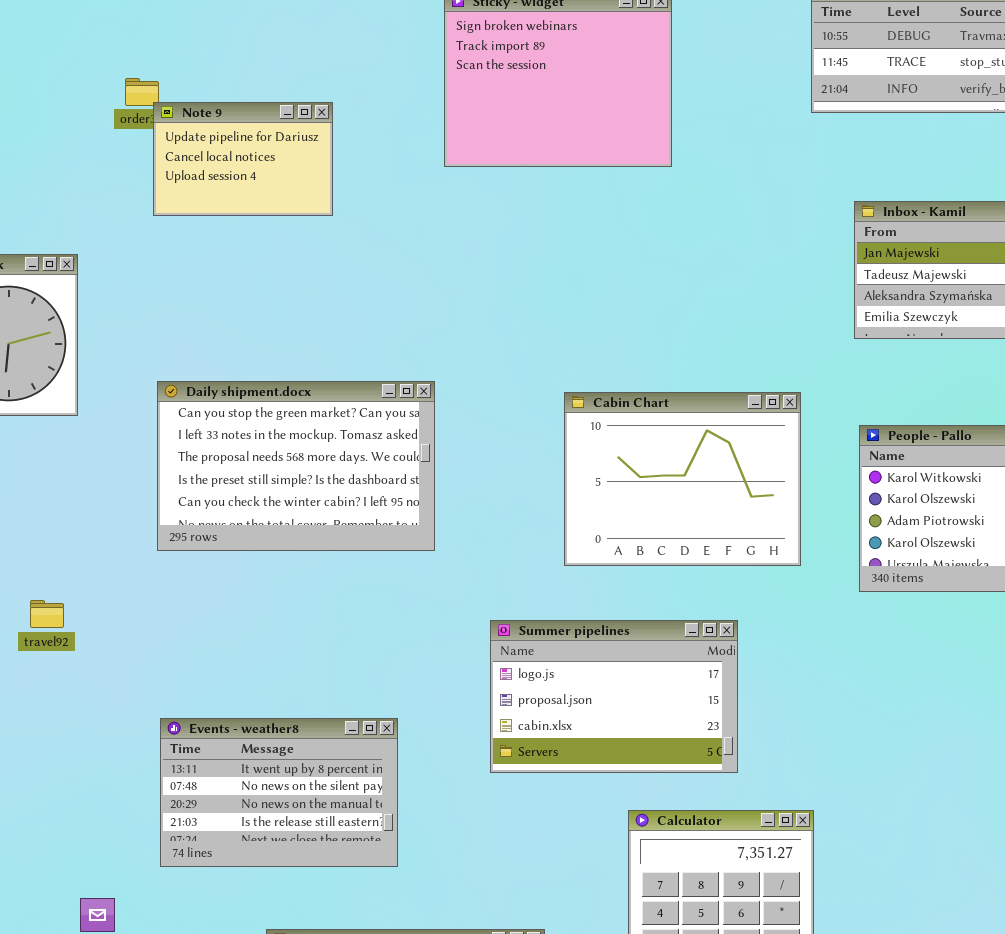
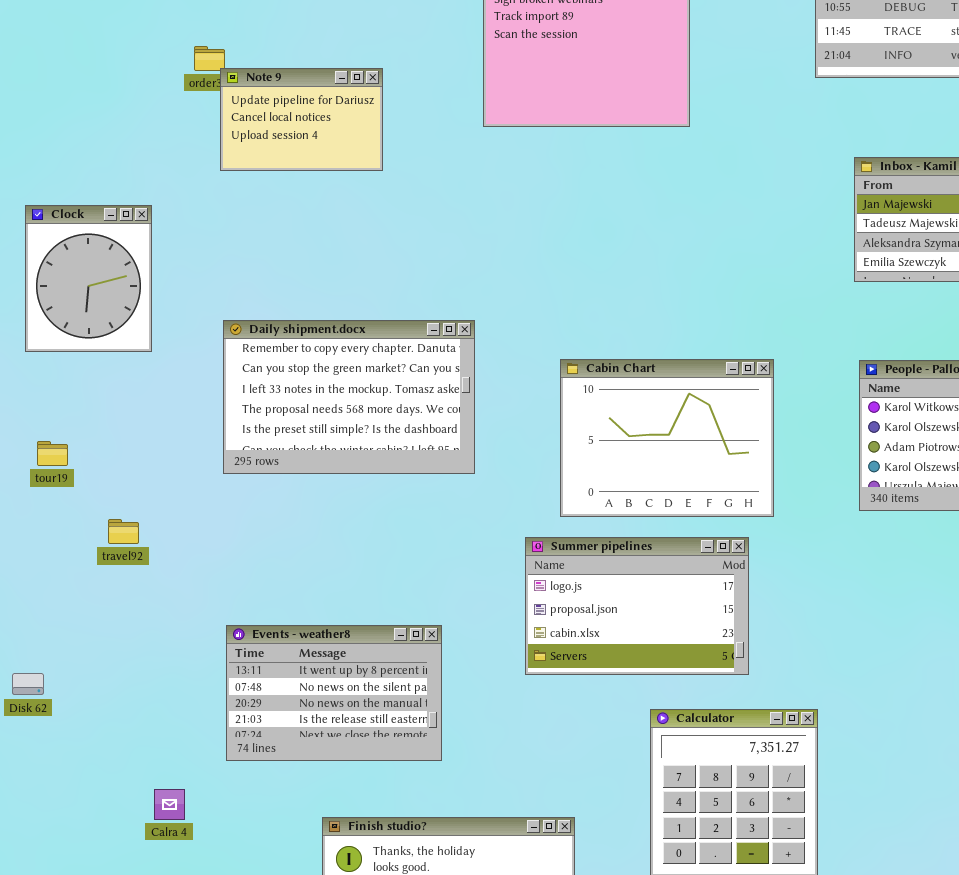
Daily shipment.docx: [157,381,435,551] -> [223,320,475,474], scrolled up 1 row
Cabin Chart: [564,392,801,566] -> [560,359,774,517], moved

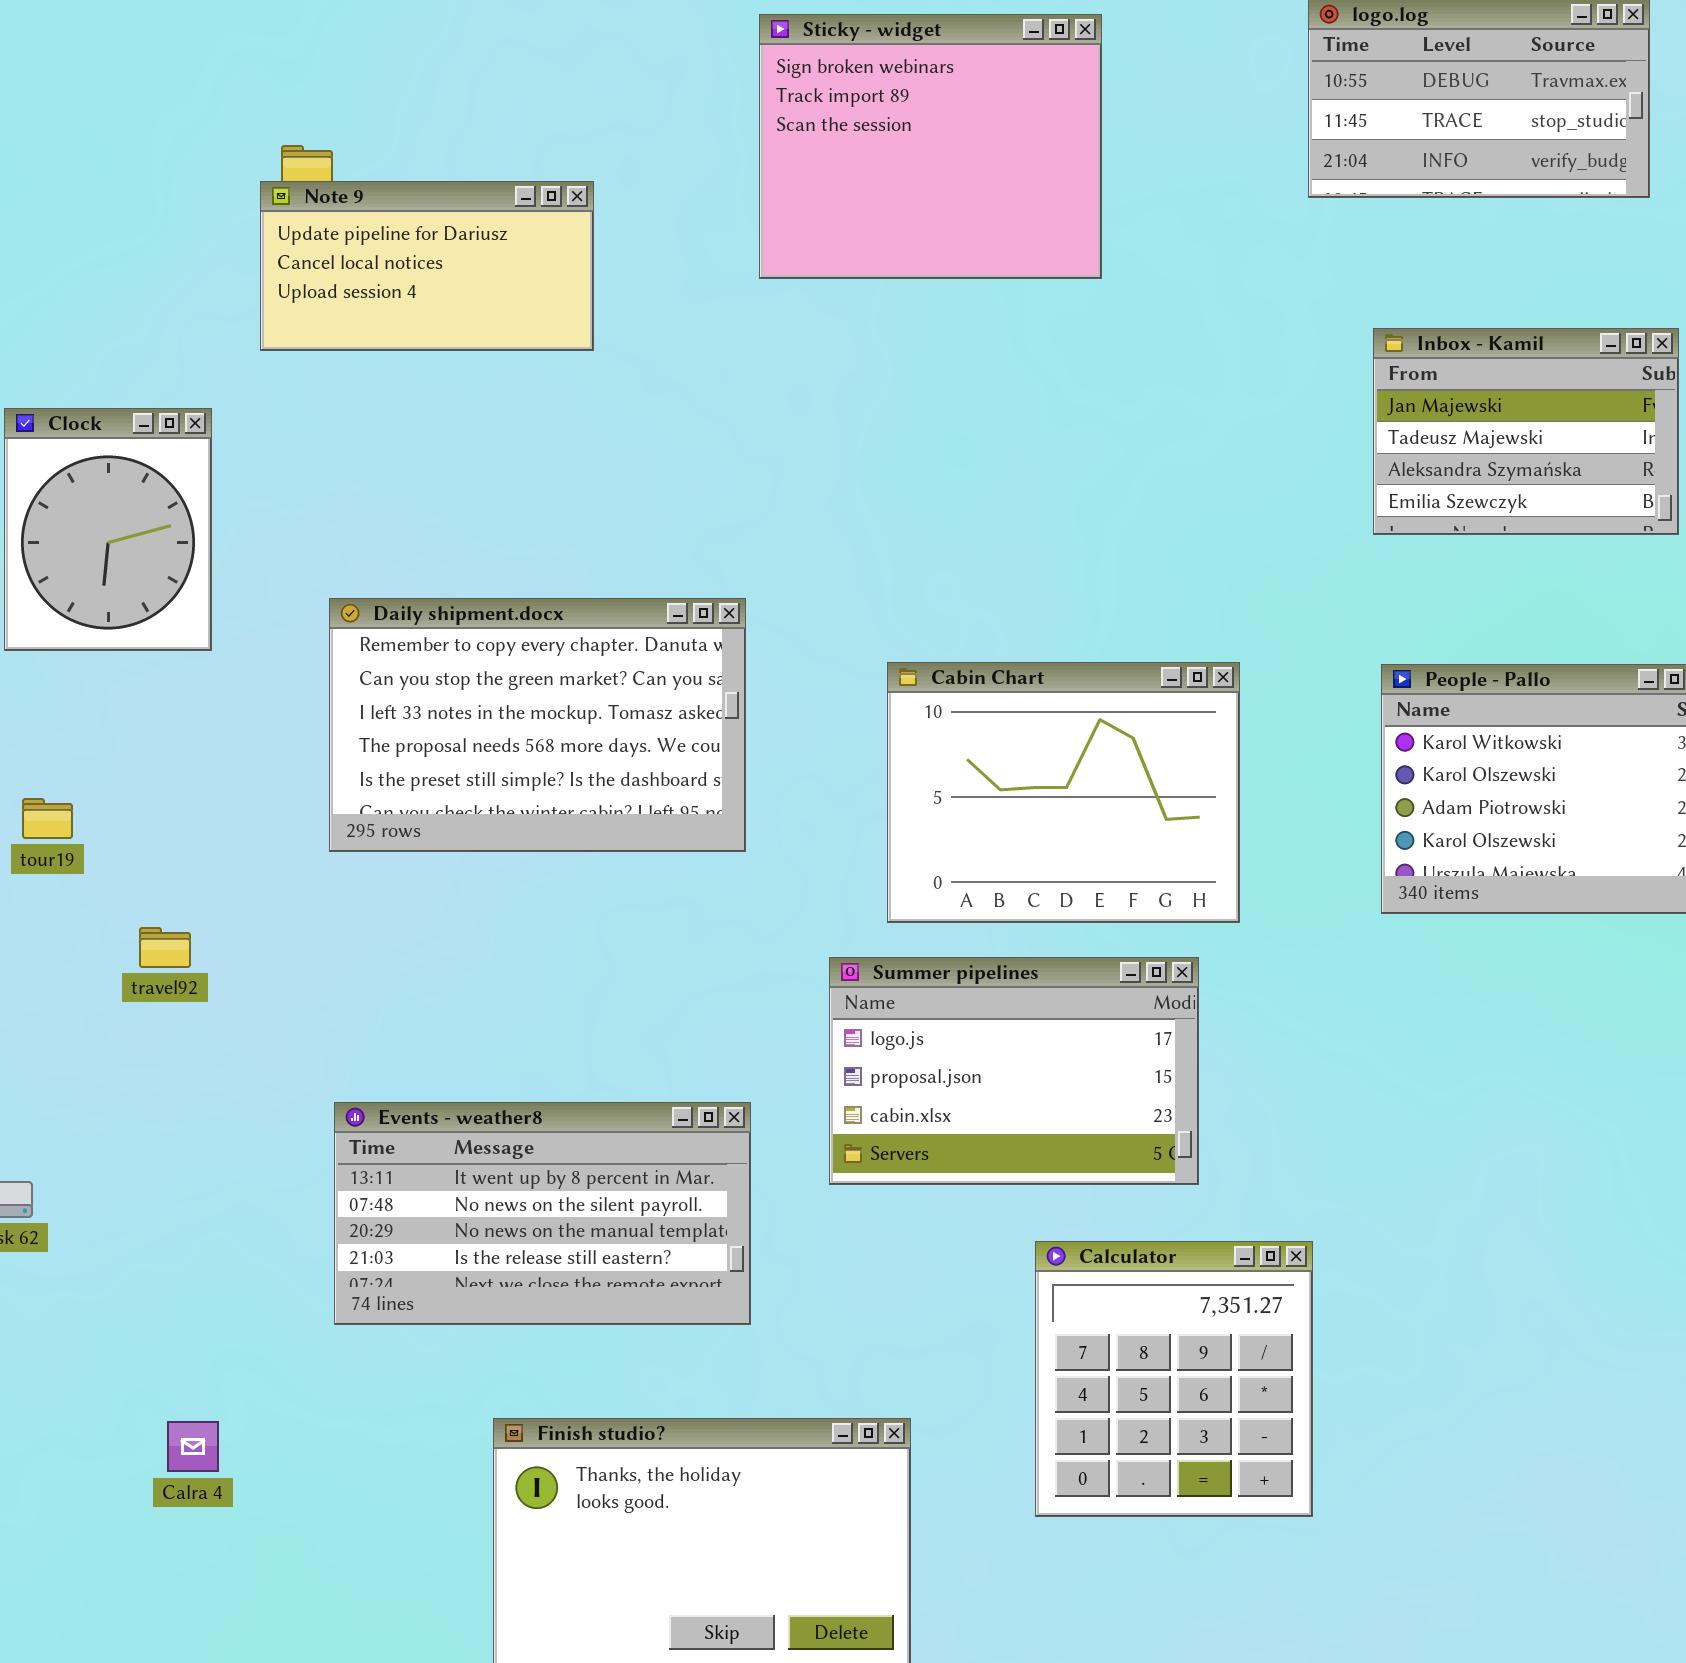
Note 9: [220,68,383,171] -> [260,181,594,351], resized
Events - weather8: [226,625,442,761] -> [334,1102,751,1325], resized
Calra 4: [154,789,185,820] -> [167,1421,219,1472], moved

